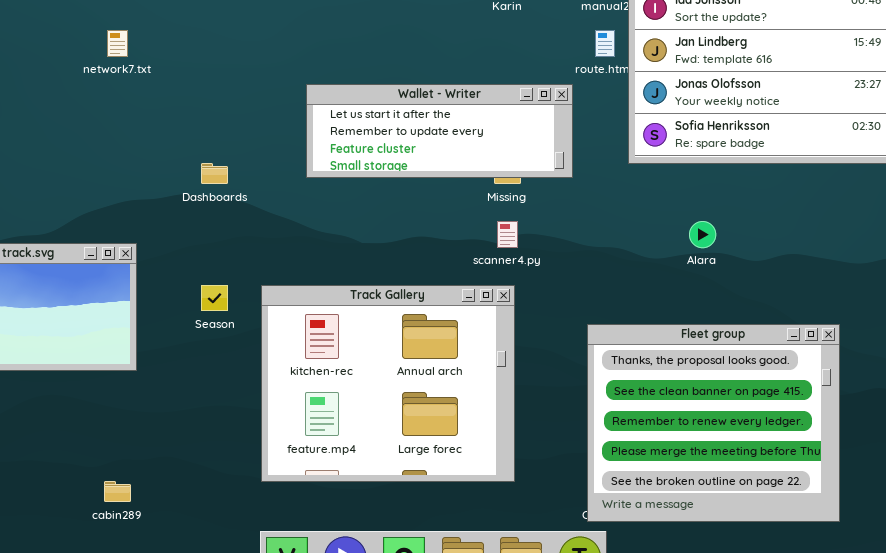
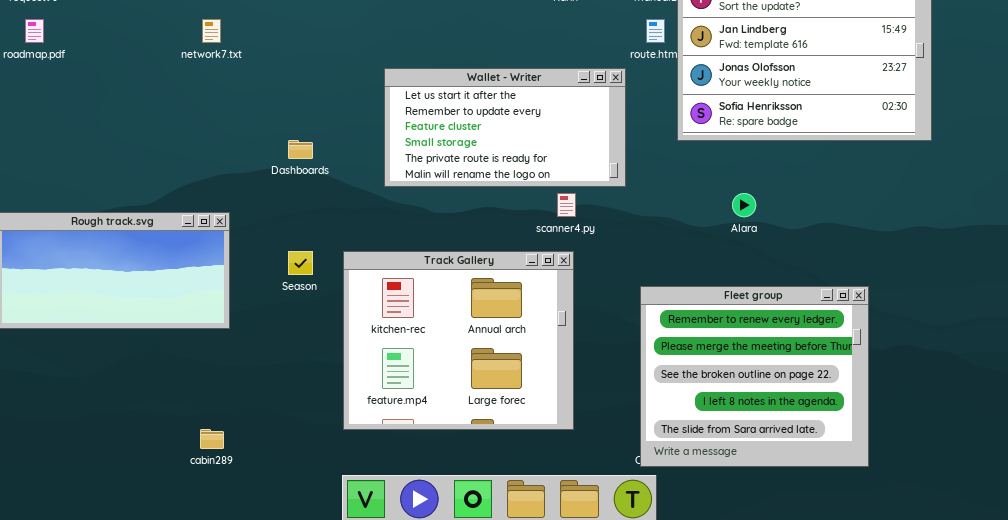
Wallet - Writer: [306,84,573,178] -> [384,68,626,187], resized
Fleet group: [587,324,840,522] -> [640,286,869,467], scrolled down 2 rows

